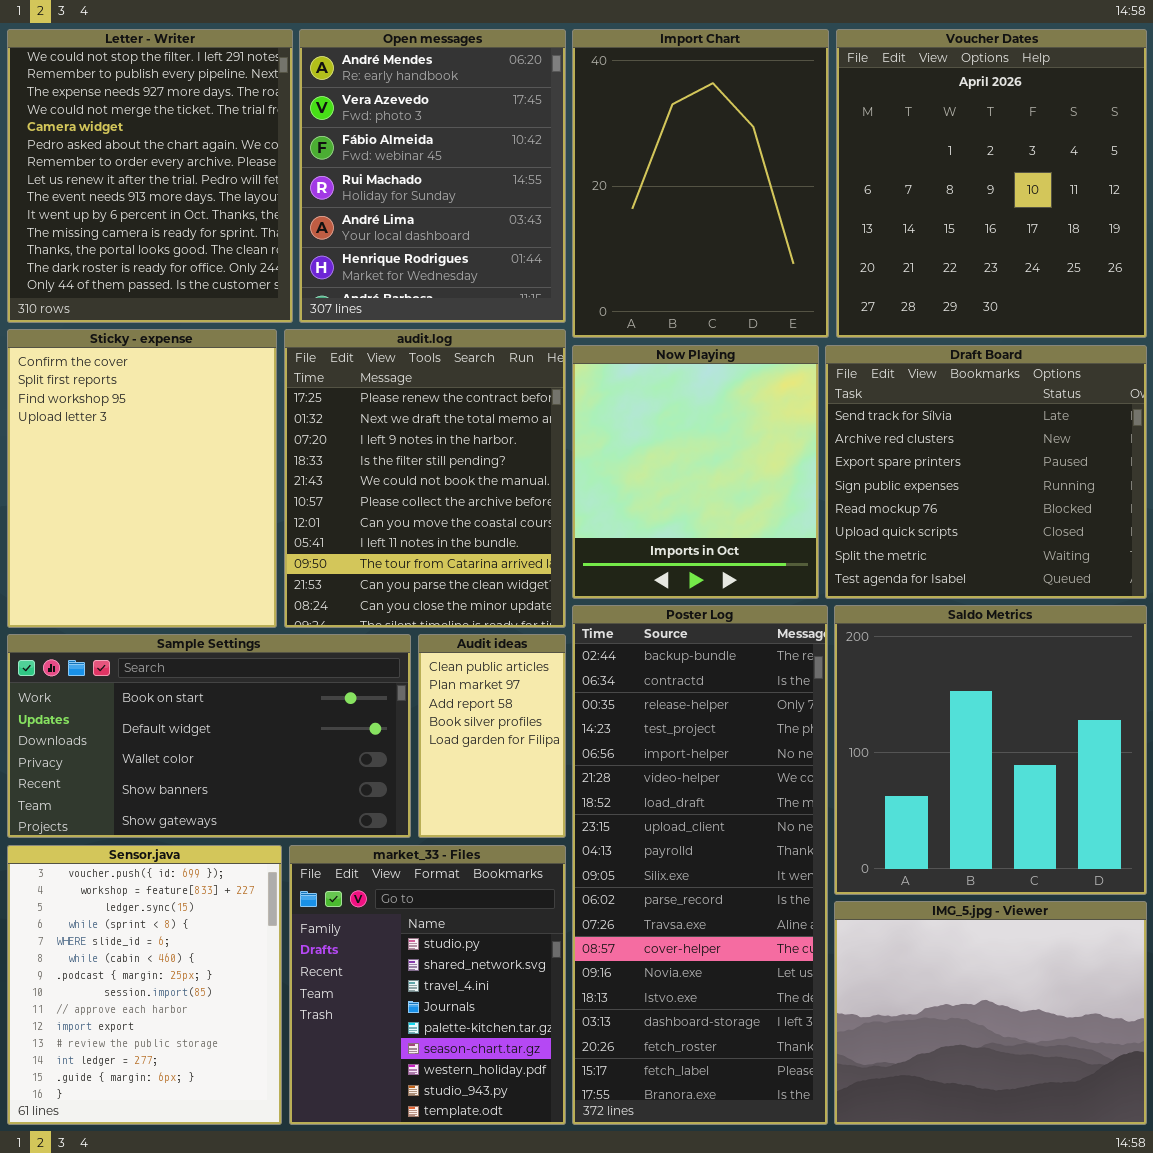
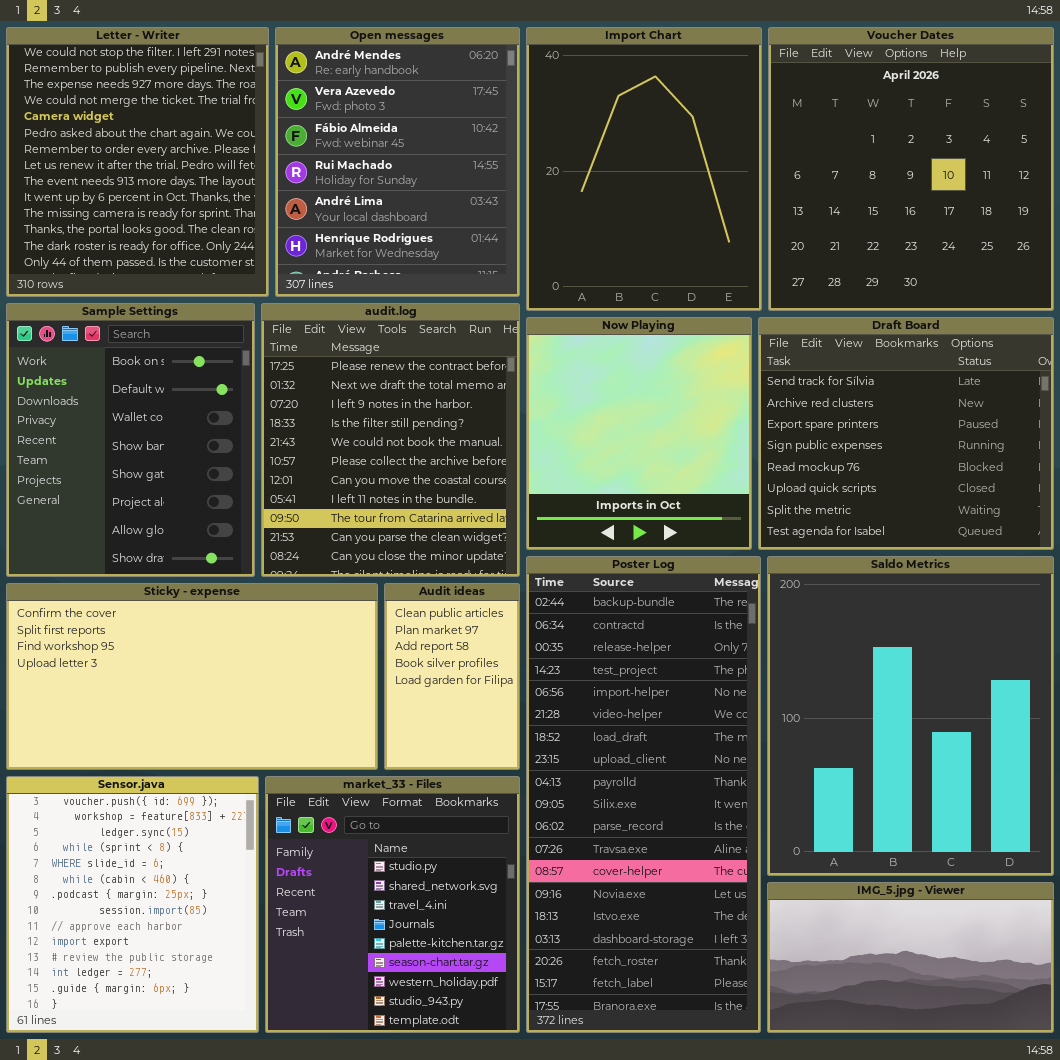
Sticky - expense: [7,329,277,628] -> [6,583,378,770], moved, resized
Saldo Metrics: [834,605,1147,895] -> [767,556,1054,876], resized
Sample Settings: [7,634,411,838] -> [6,303,255,577], moved, resized
IMG_5.jpg - Viewer: [834,901,1147,1125] -> [767,882,1054,1033], resized

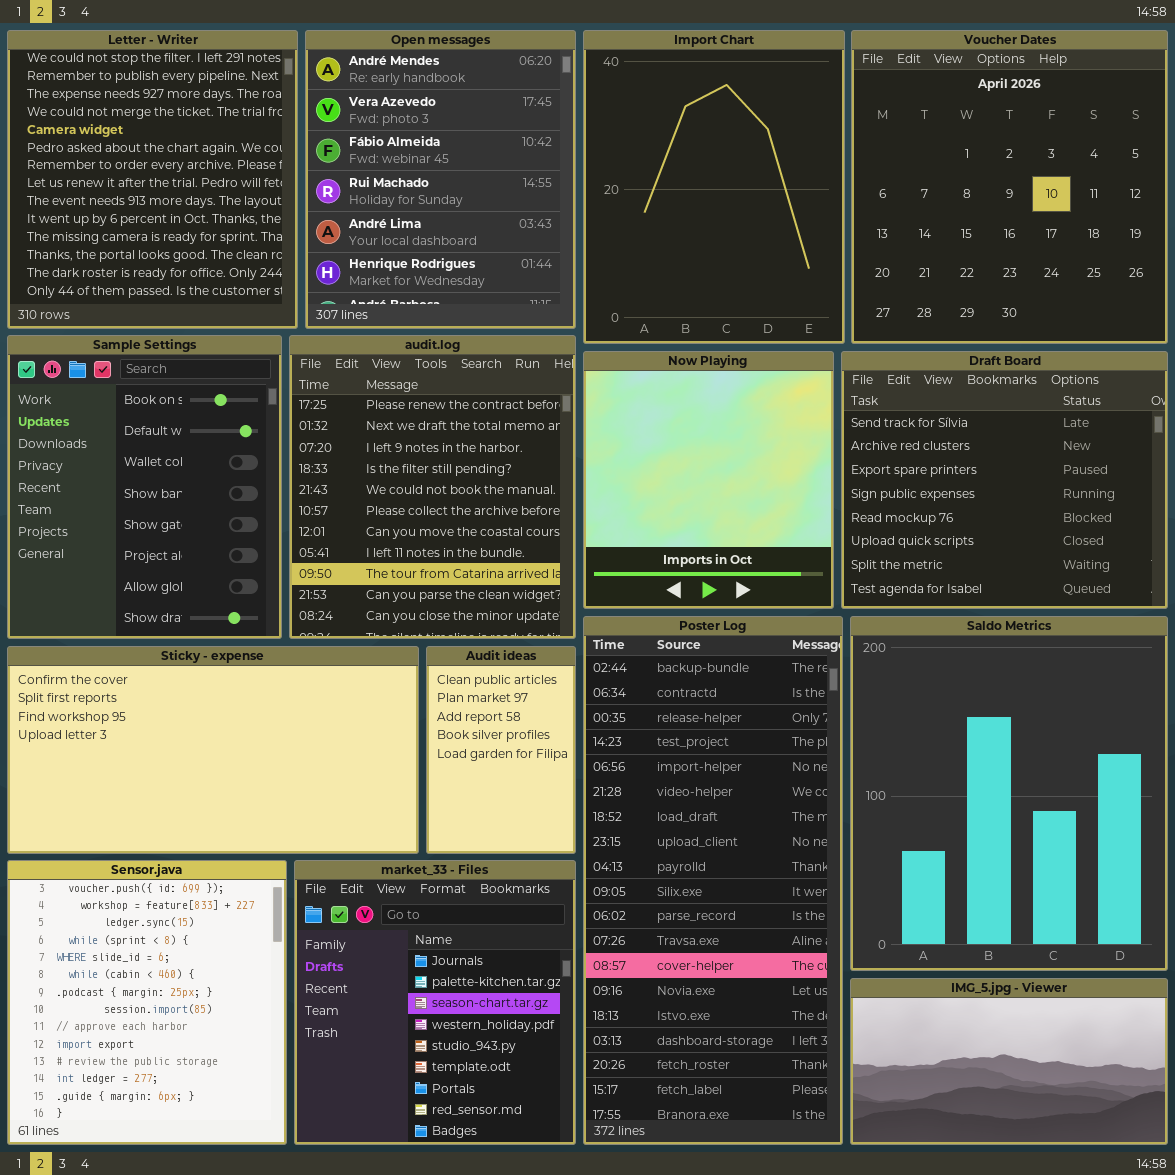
market_33 - Files: [265,776,520,1033] -> [294,860,576,1145], scrolled down 3 rows

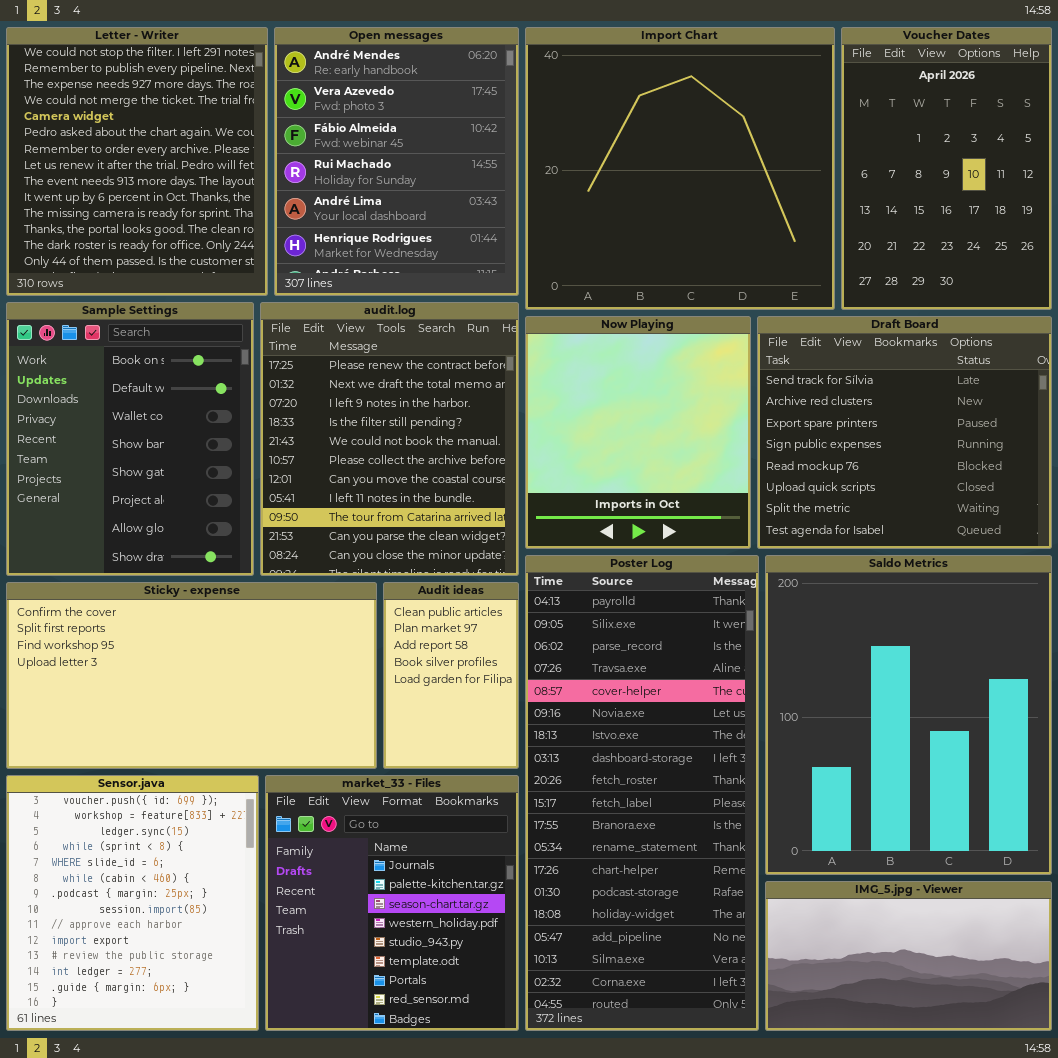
Import Chart: [583,30,845,344] -> [525,27,835,310], resized
Voucher Dates: [851,30,1168,344] -> [841,27,1052,310], resized
Poster Log: [583,616,843,1145] -> [525,555,759,1031], scrolled down 8 rows

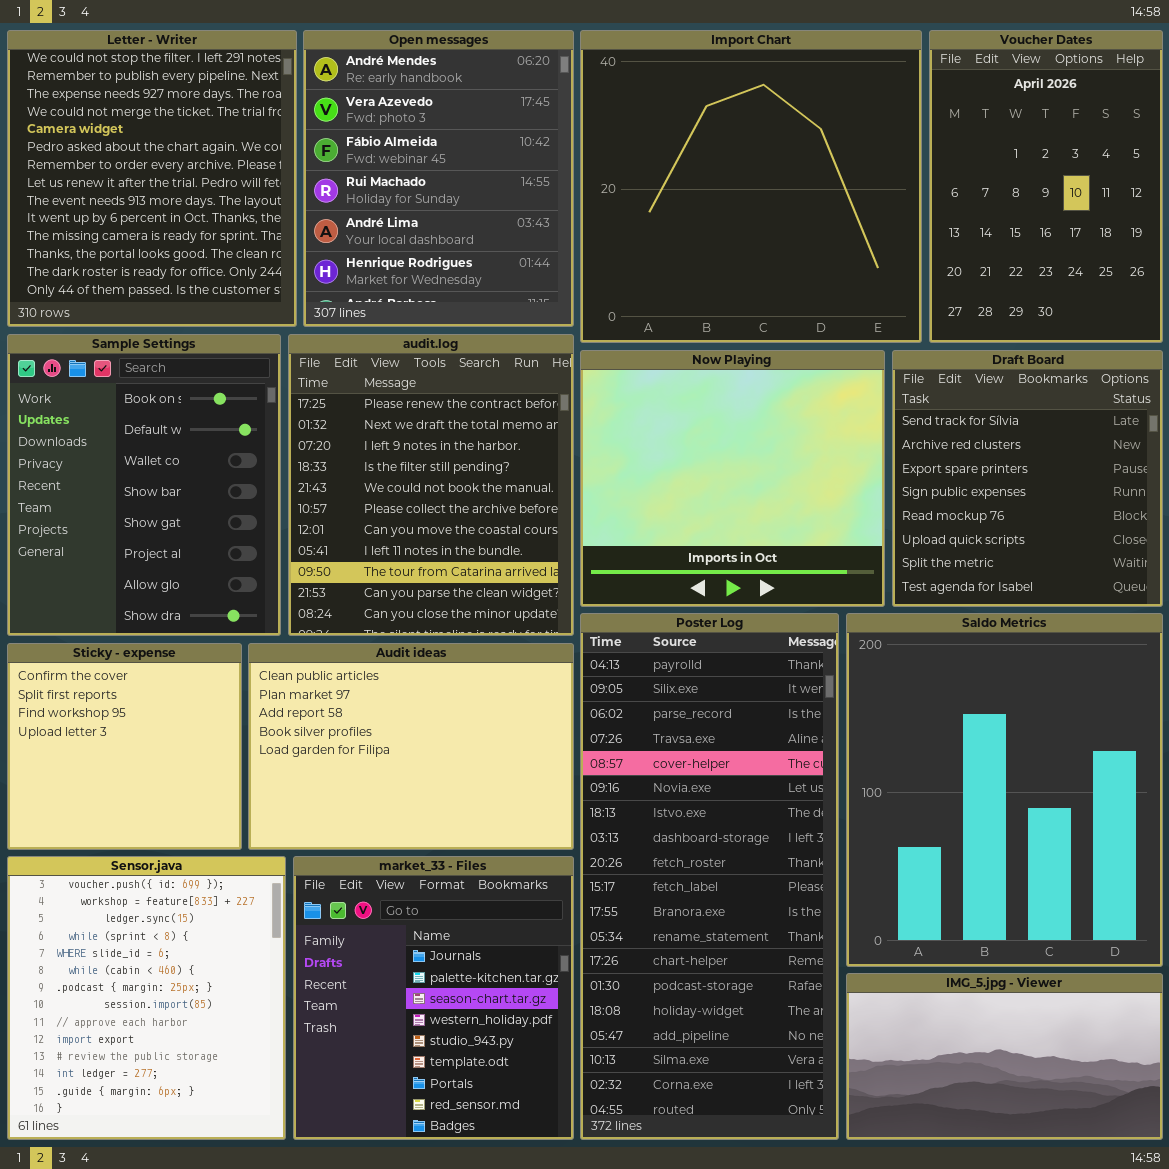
Now Playing: [525,316,751,549] -> [580,350,885,607], resized
Draft Board: [757,316,1052,549] -> [892,350,1163,607], resized
Sticky - expense: [6,582,377,769] -> [7,643,242,850], resized
Audit ideas: [383,582,519,769] -> [248,643,574,850], resized

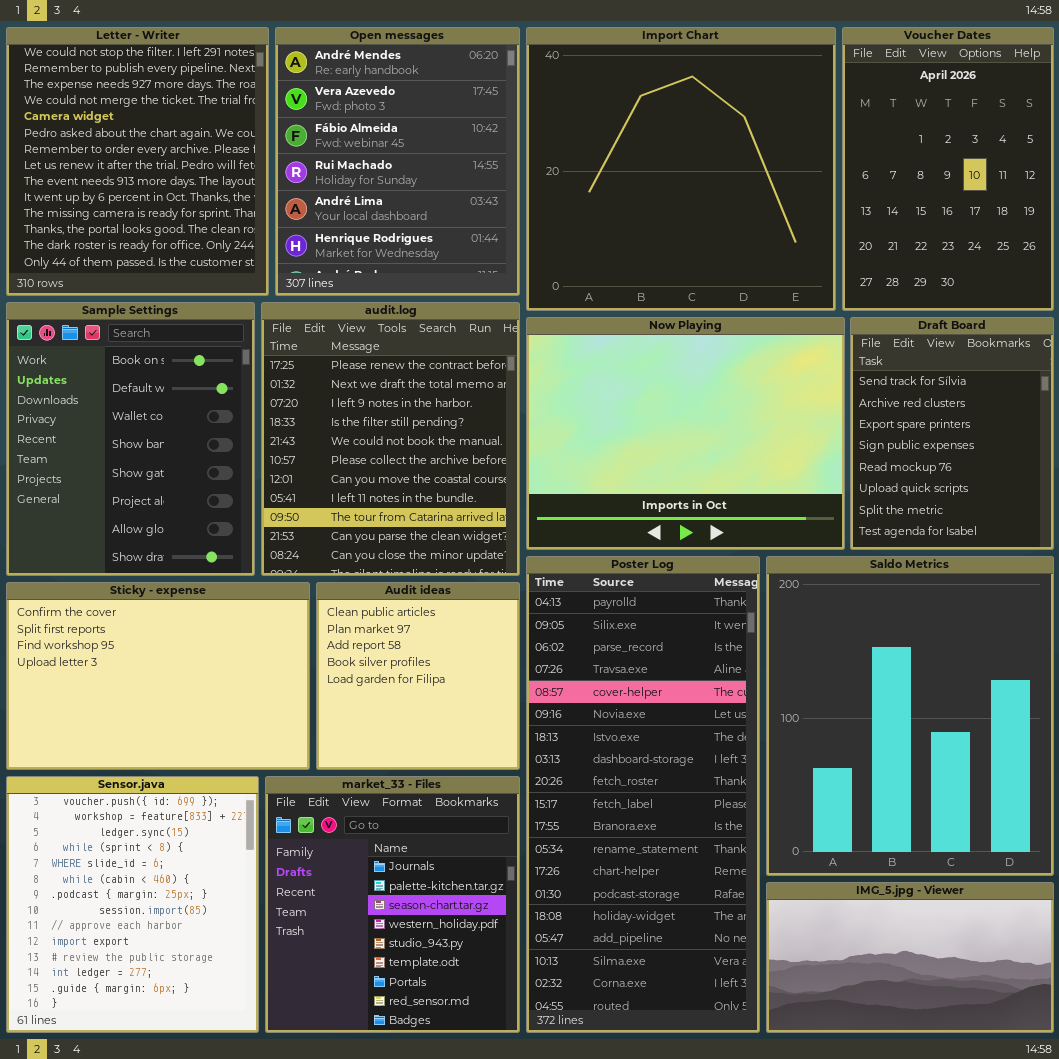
Now Playing: [580,350,885,607] -> [526,317,845,550], resized
Draft Board: [892,350,1163,607] -> [850,317,1054,550], resized
Sticky - expense: [7,643,242,850] -> [6,582,310,770], resized
Audit ideas: [248,643,574,850] -> [316,582,520,770], resized

